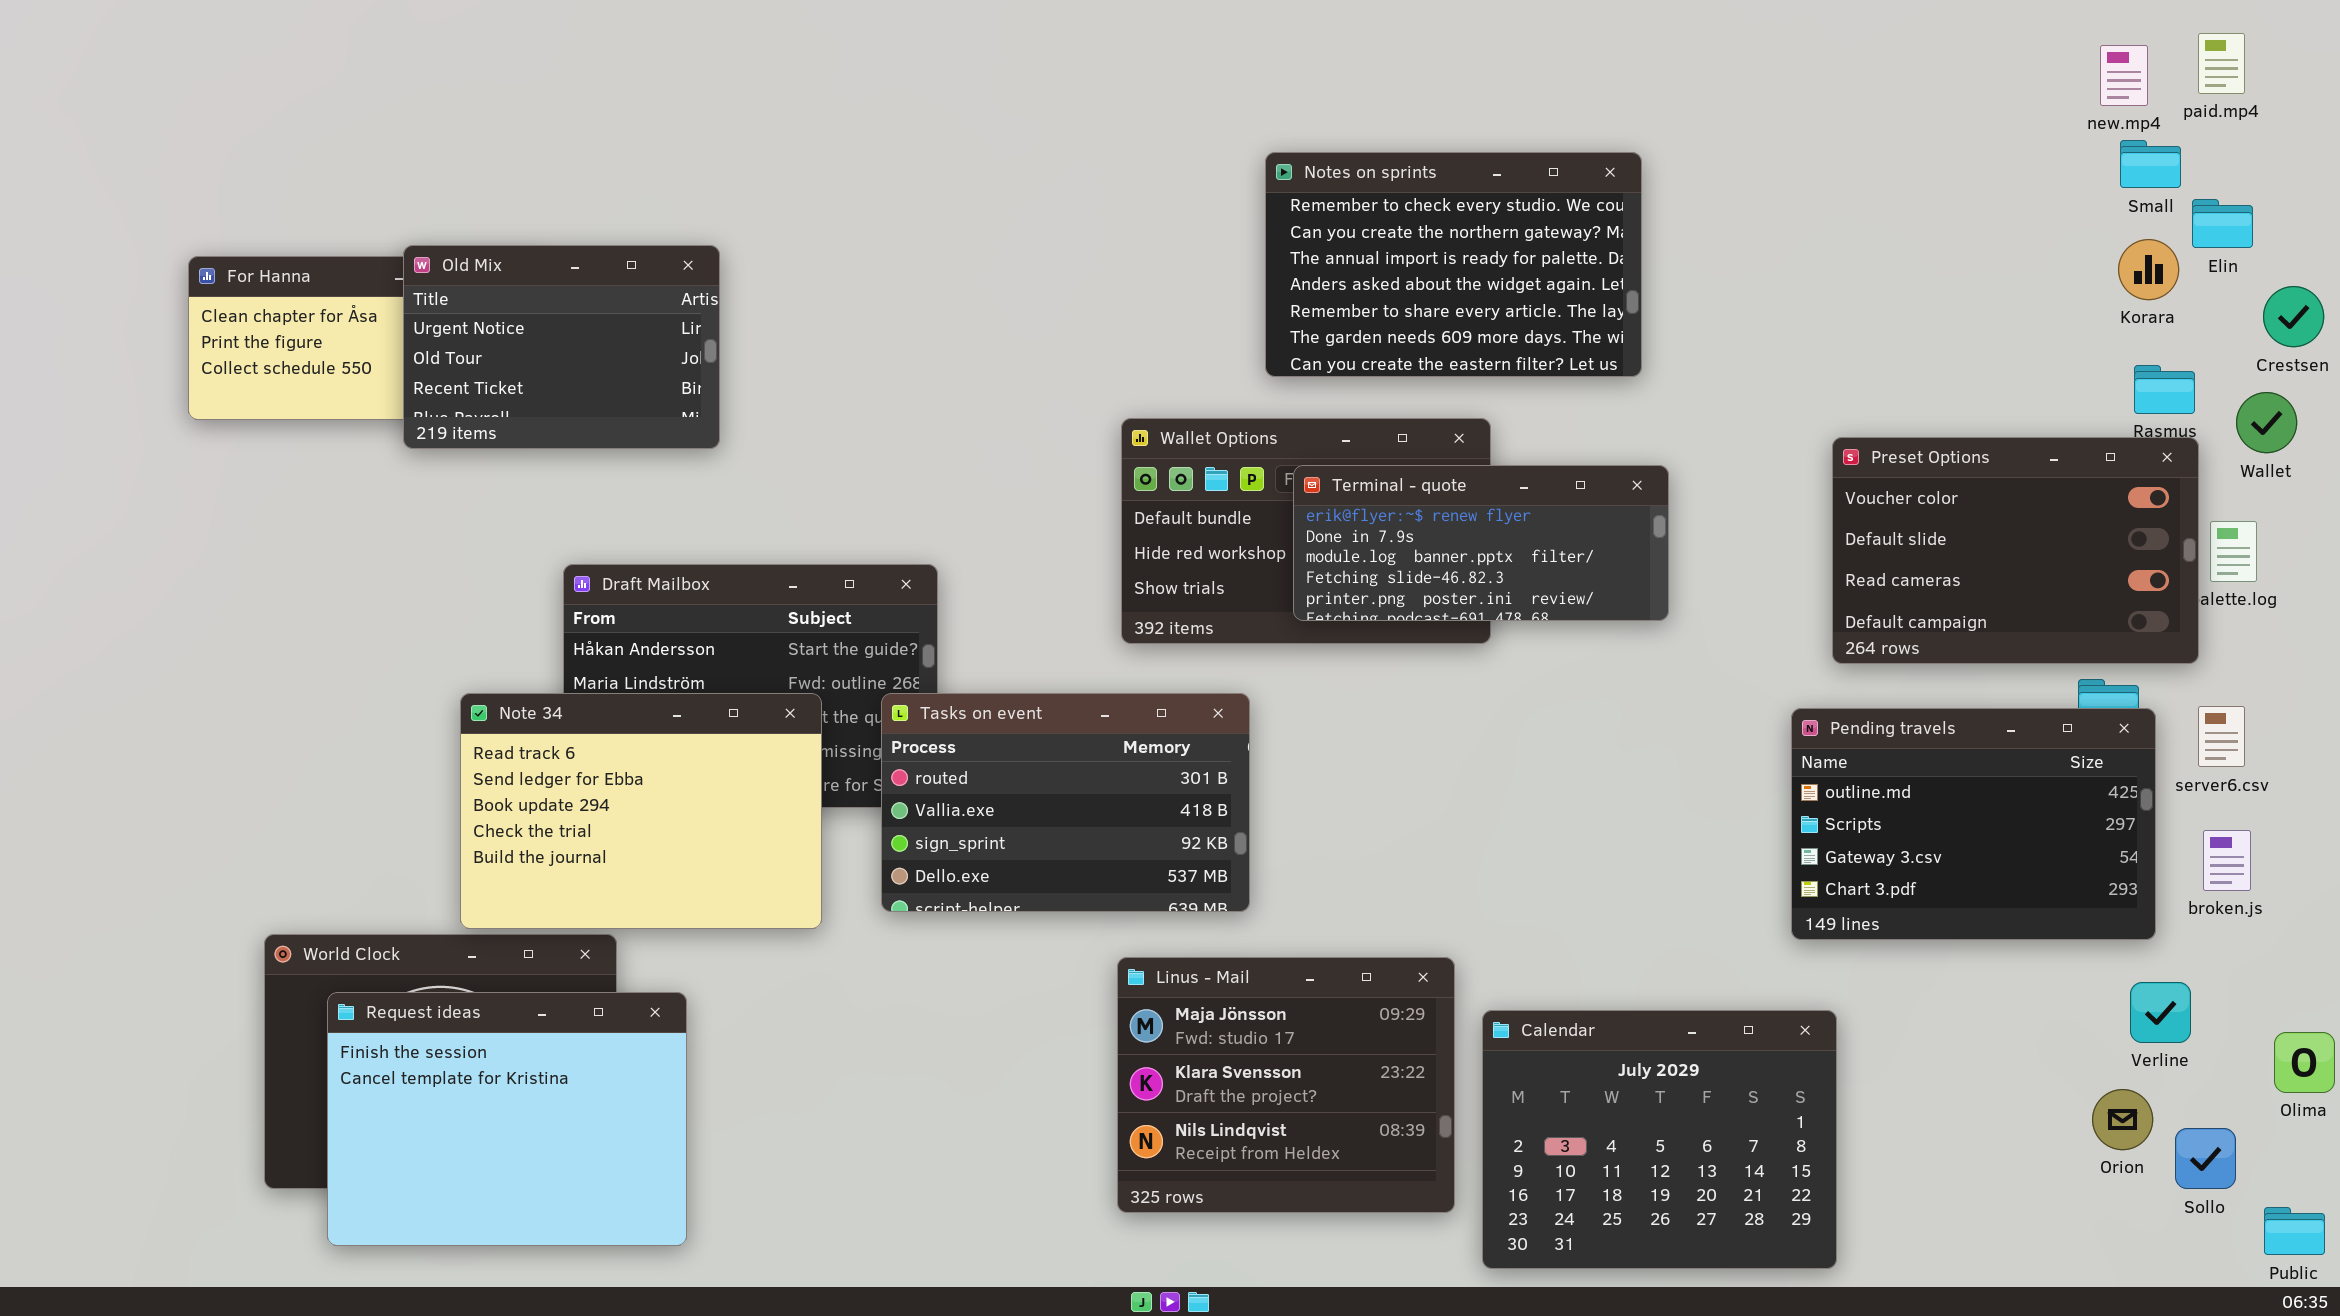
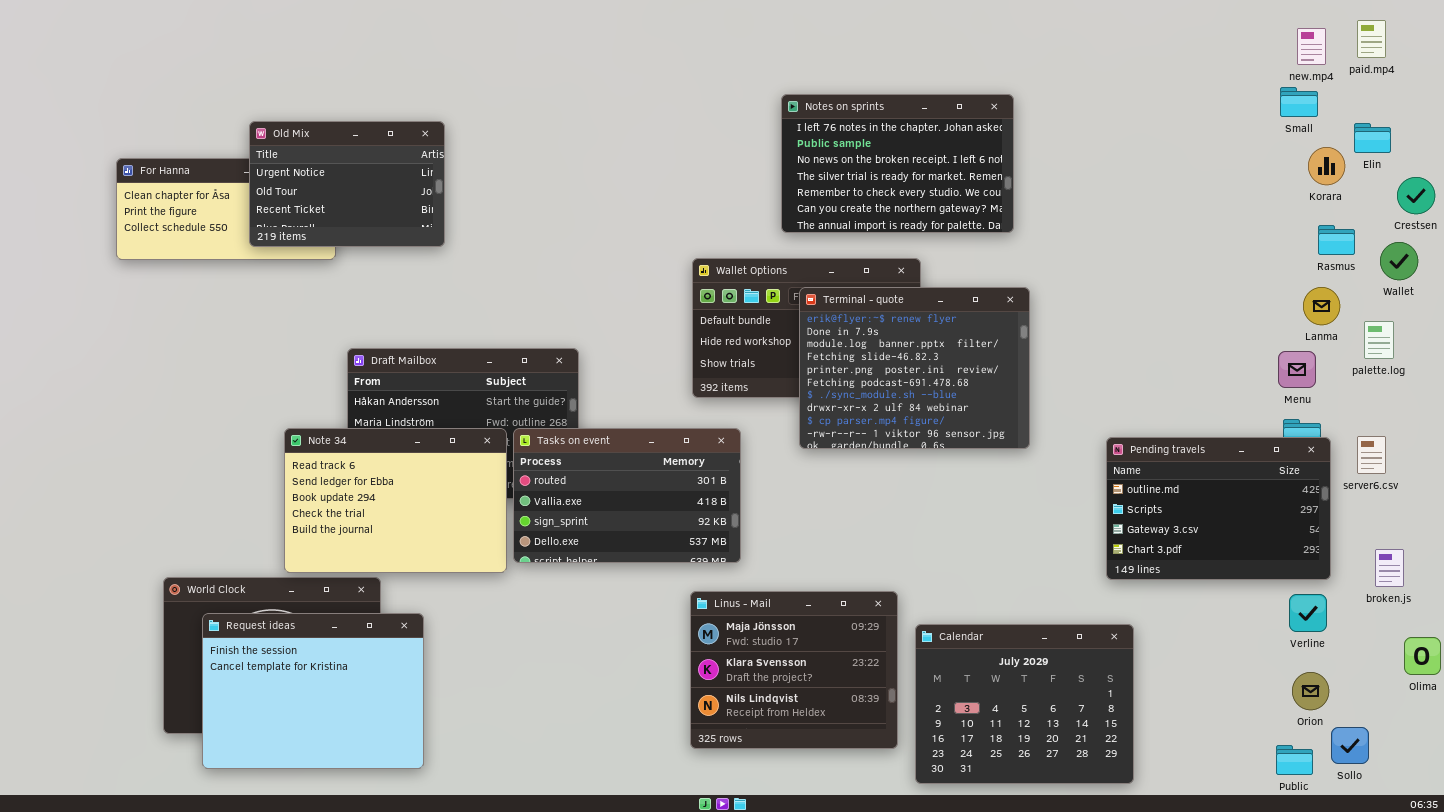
Small: [2120,140,2181,188] -> [1280,87,1318,117], moved
Notes on sprints: [1265,152,1642,377] -> [781,94,1014,233], scrolled up 4 rows
Old Mix: [403,245,720,449] -> [249,121,445,247], moved
Preset Options: [1832,437,2199,664] -> none, closed
Terminal - quote: [1293,465,1669,621] -> [799,287,1030,449], resized
Tasks on event: [881,693,1250,912] -> [513,428,741,563], moved
broken.js: [2203,830,2251,891] -> [1375,549,1404,587], moved
Verline: [2130,982,2191,1043] -> [1289,594,1327,632], moved
Sollo: [2175,1128,2236,1189] -> [1331,727,1369,764], moved
Public: [2264,1207,2325,1255] -> [1276,745,1313,775], moved

